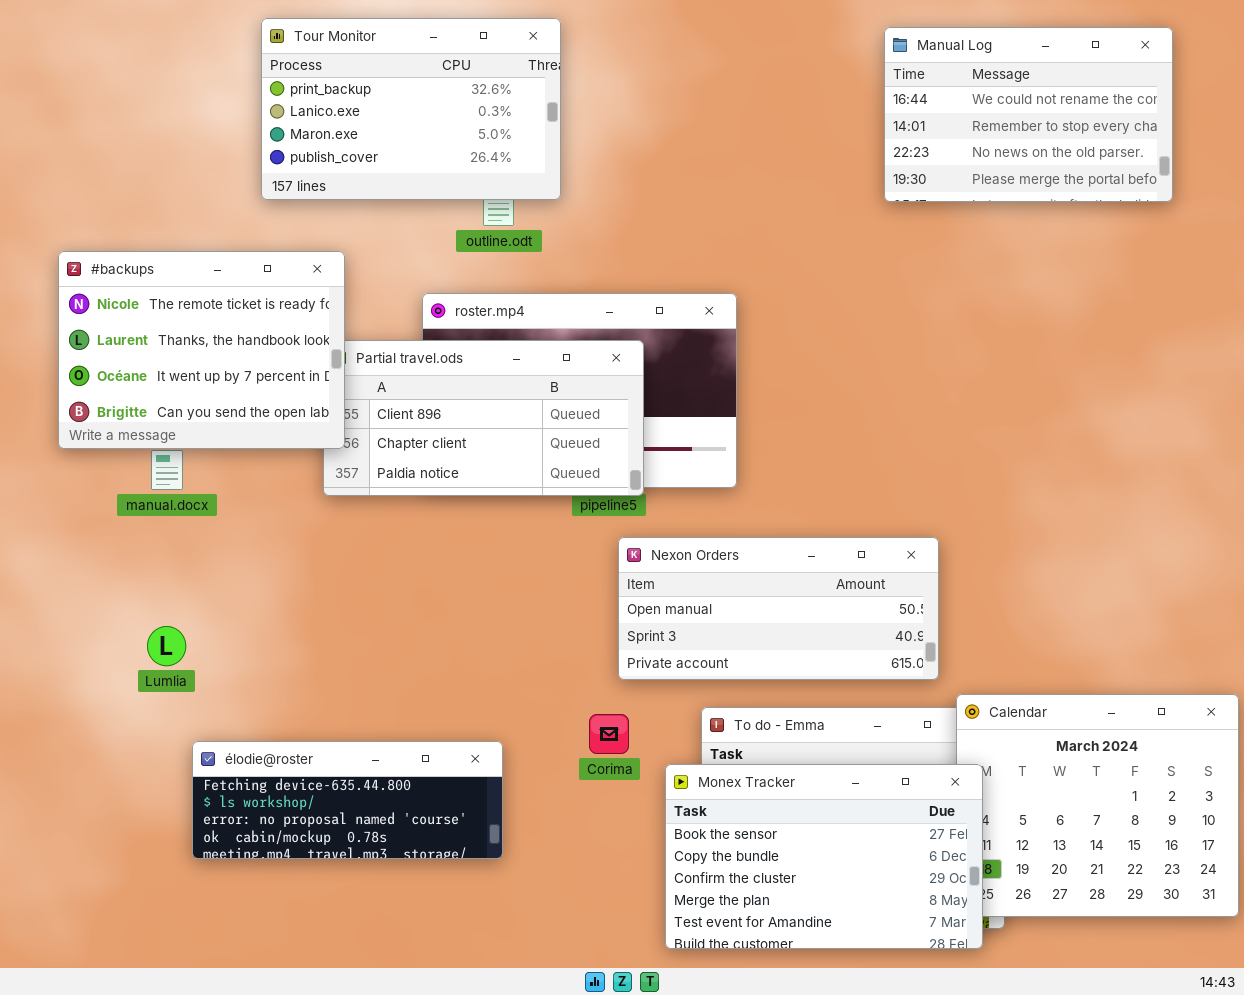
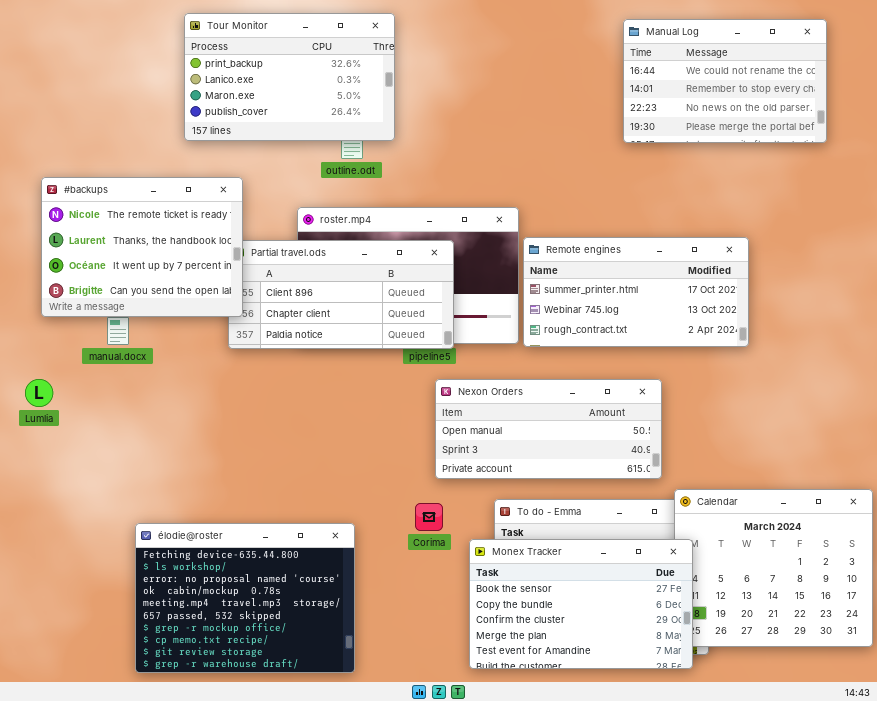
Remote engines: none -> [523,237,749,347], opened
Lumlia: [147,626,186,666] -> [25,379,53,407], moved
élodie@roster: [192,741,503,859] -> [135,523,355,673], resized

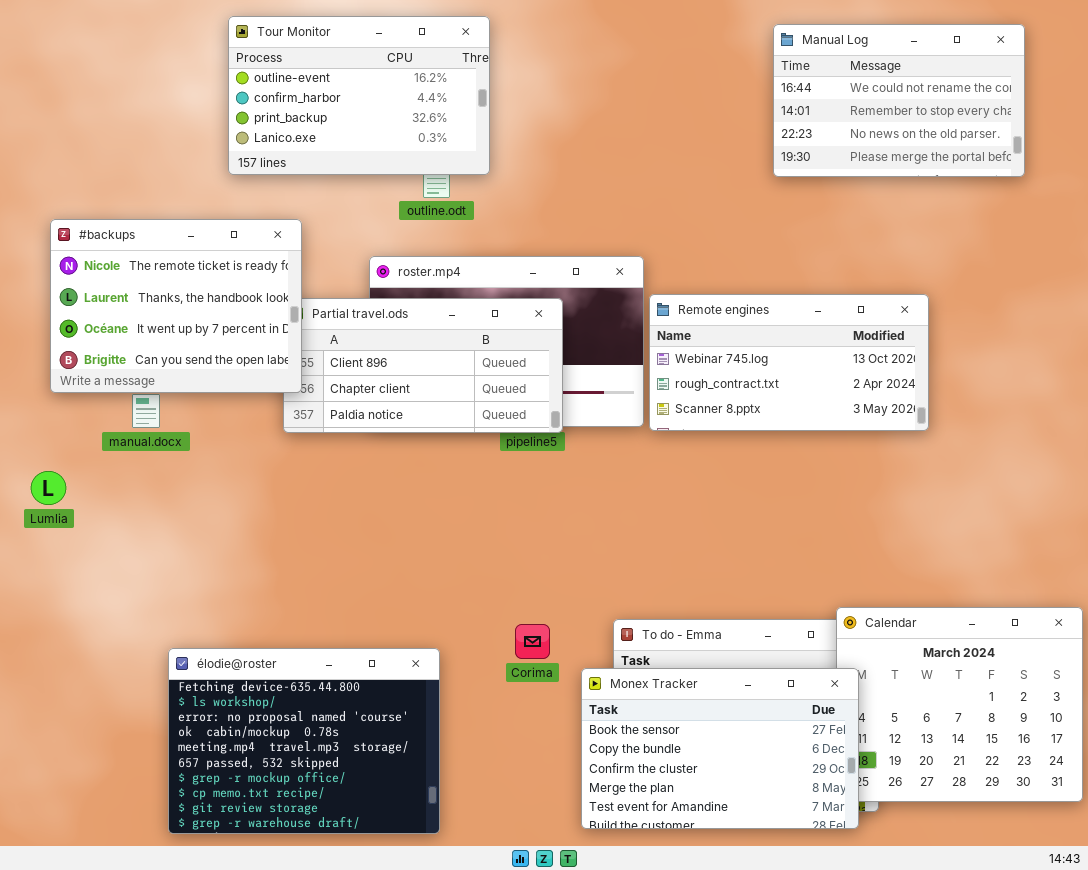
Tour Monitor: [184,13,395,141] -> [228,16,490,175], scrolled up 2 rows
Remote engines: [523,237,749,347] -> [649,294,929,431], scrolled down 1 row
Nexon Orders: [435,379,662,479] -> none, closed

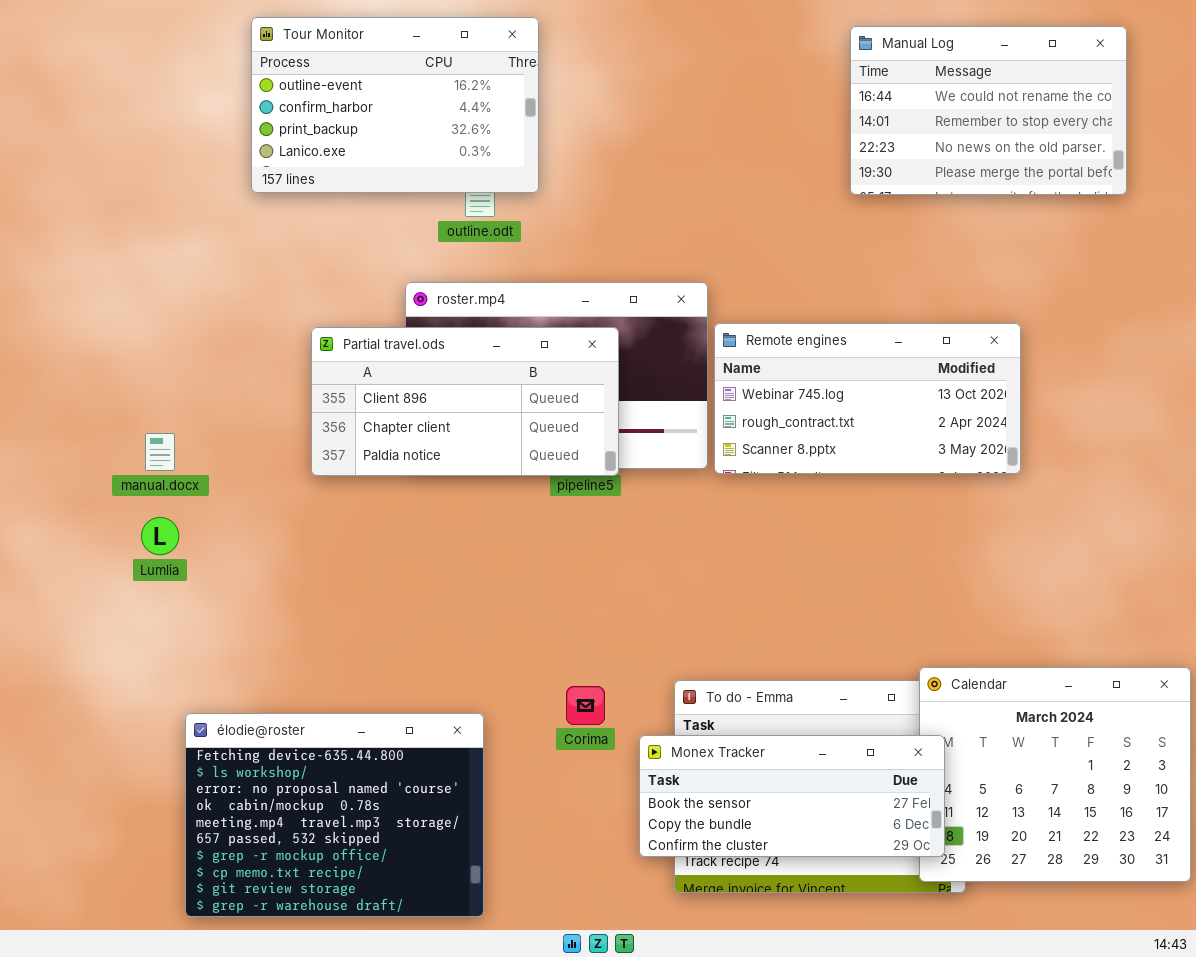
#backups: [50,219,302,393] -> none, closed
Lumlia: [31,471,66,505] -> [141,517,179,555], moved
Monex Tracker: [581,668,859,829] -> [639,735,945,857], resized

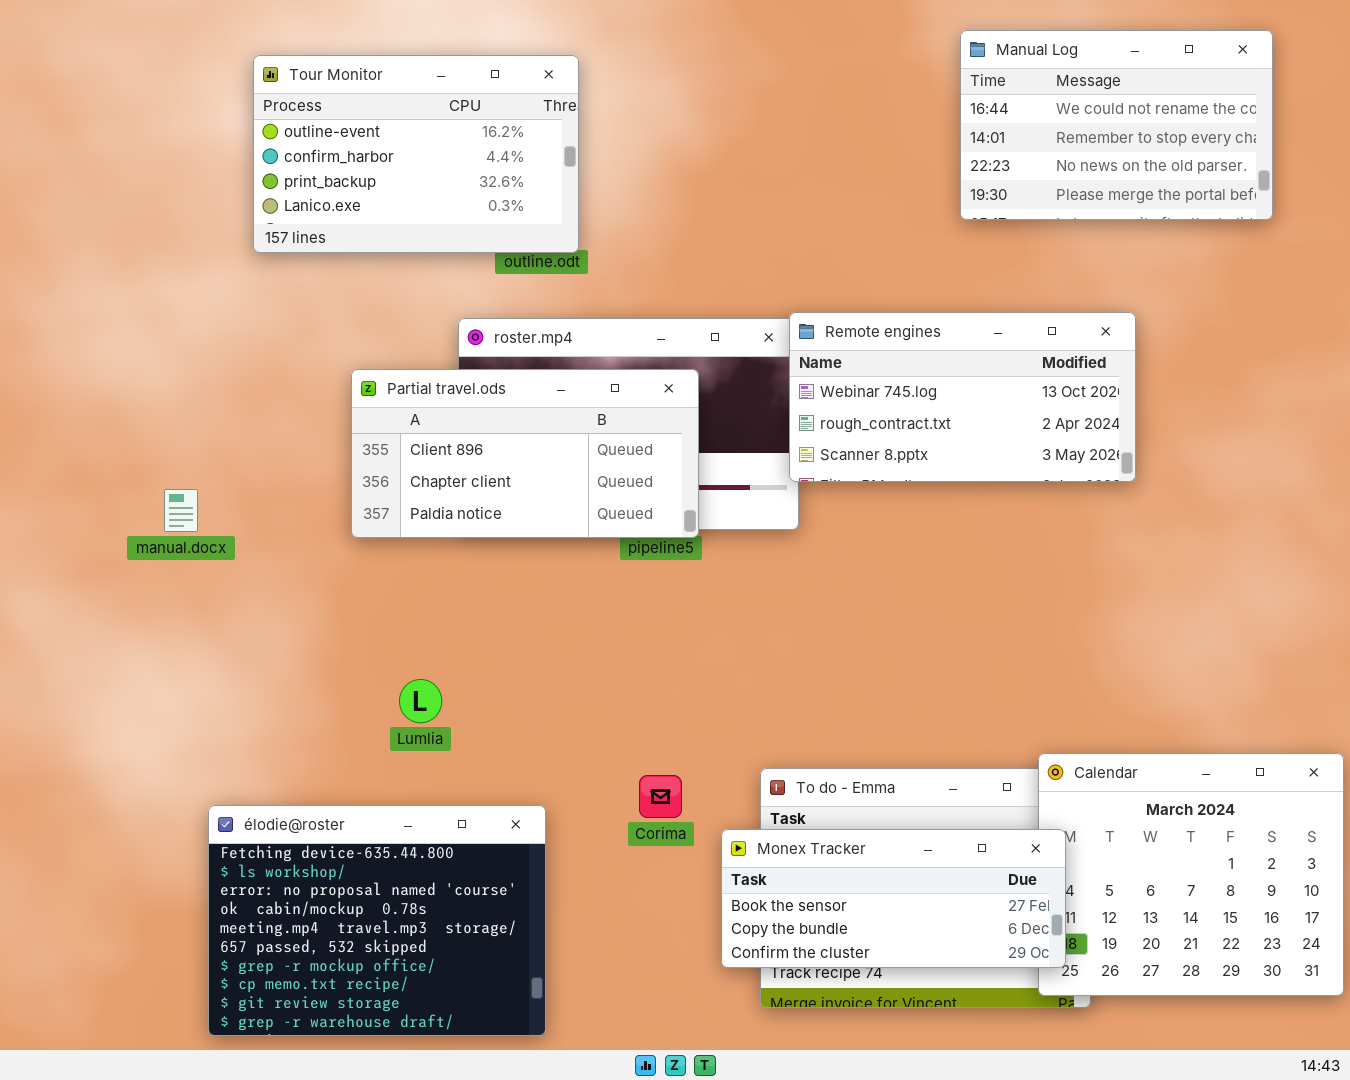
Tour Monitor: [251,17,539,193] -> [253,55,579,253], moved
Remote engines: [714,323,1021,474] -> [789,312,1136,482], moved
Lumlia: [141,517,179,555] -> [399,679,442,723], moved

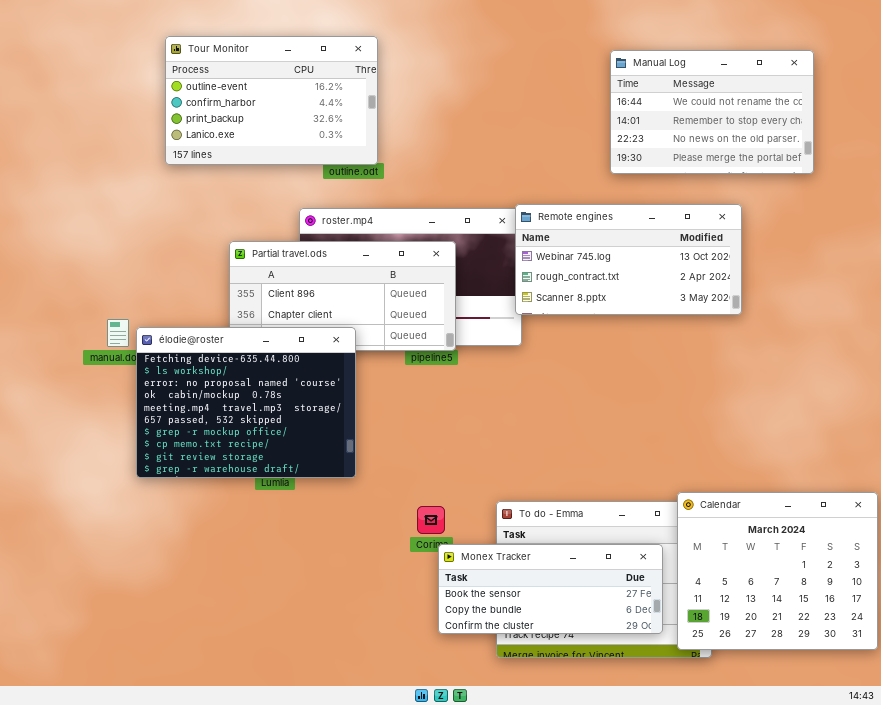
Manual Log: [960,30,1273,220] -> [610,50,814,174], moved
élodie@roster: [208,805,546,1036] -> [136,327,356,478], moved
Monex Tracker: [721,829,1066,968] -> [438,544,663,634], moved

